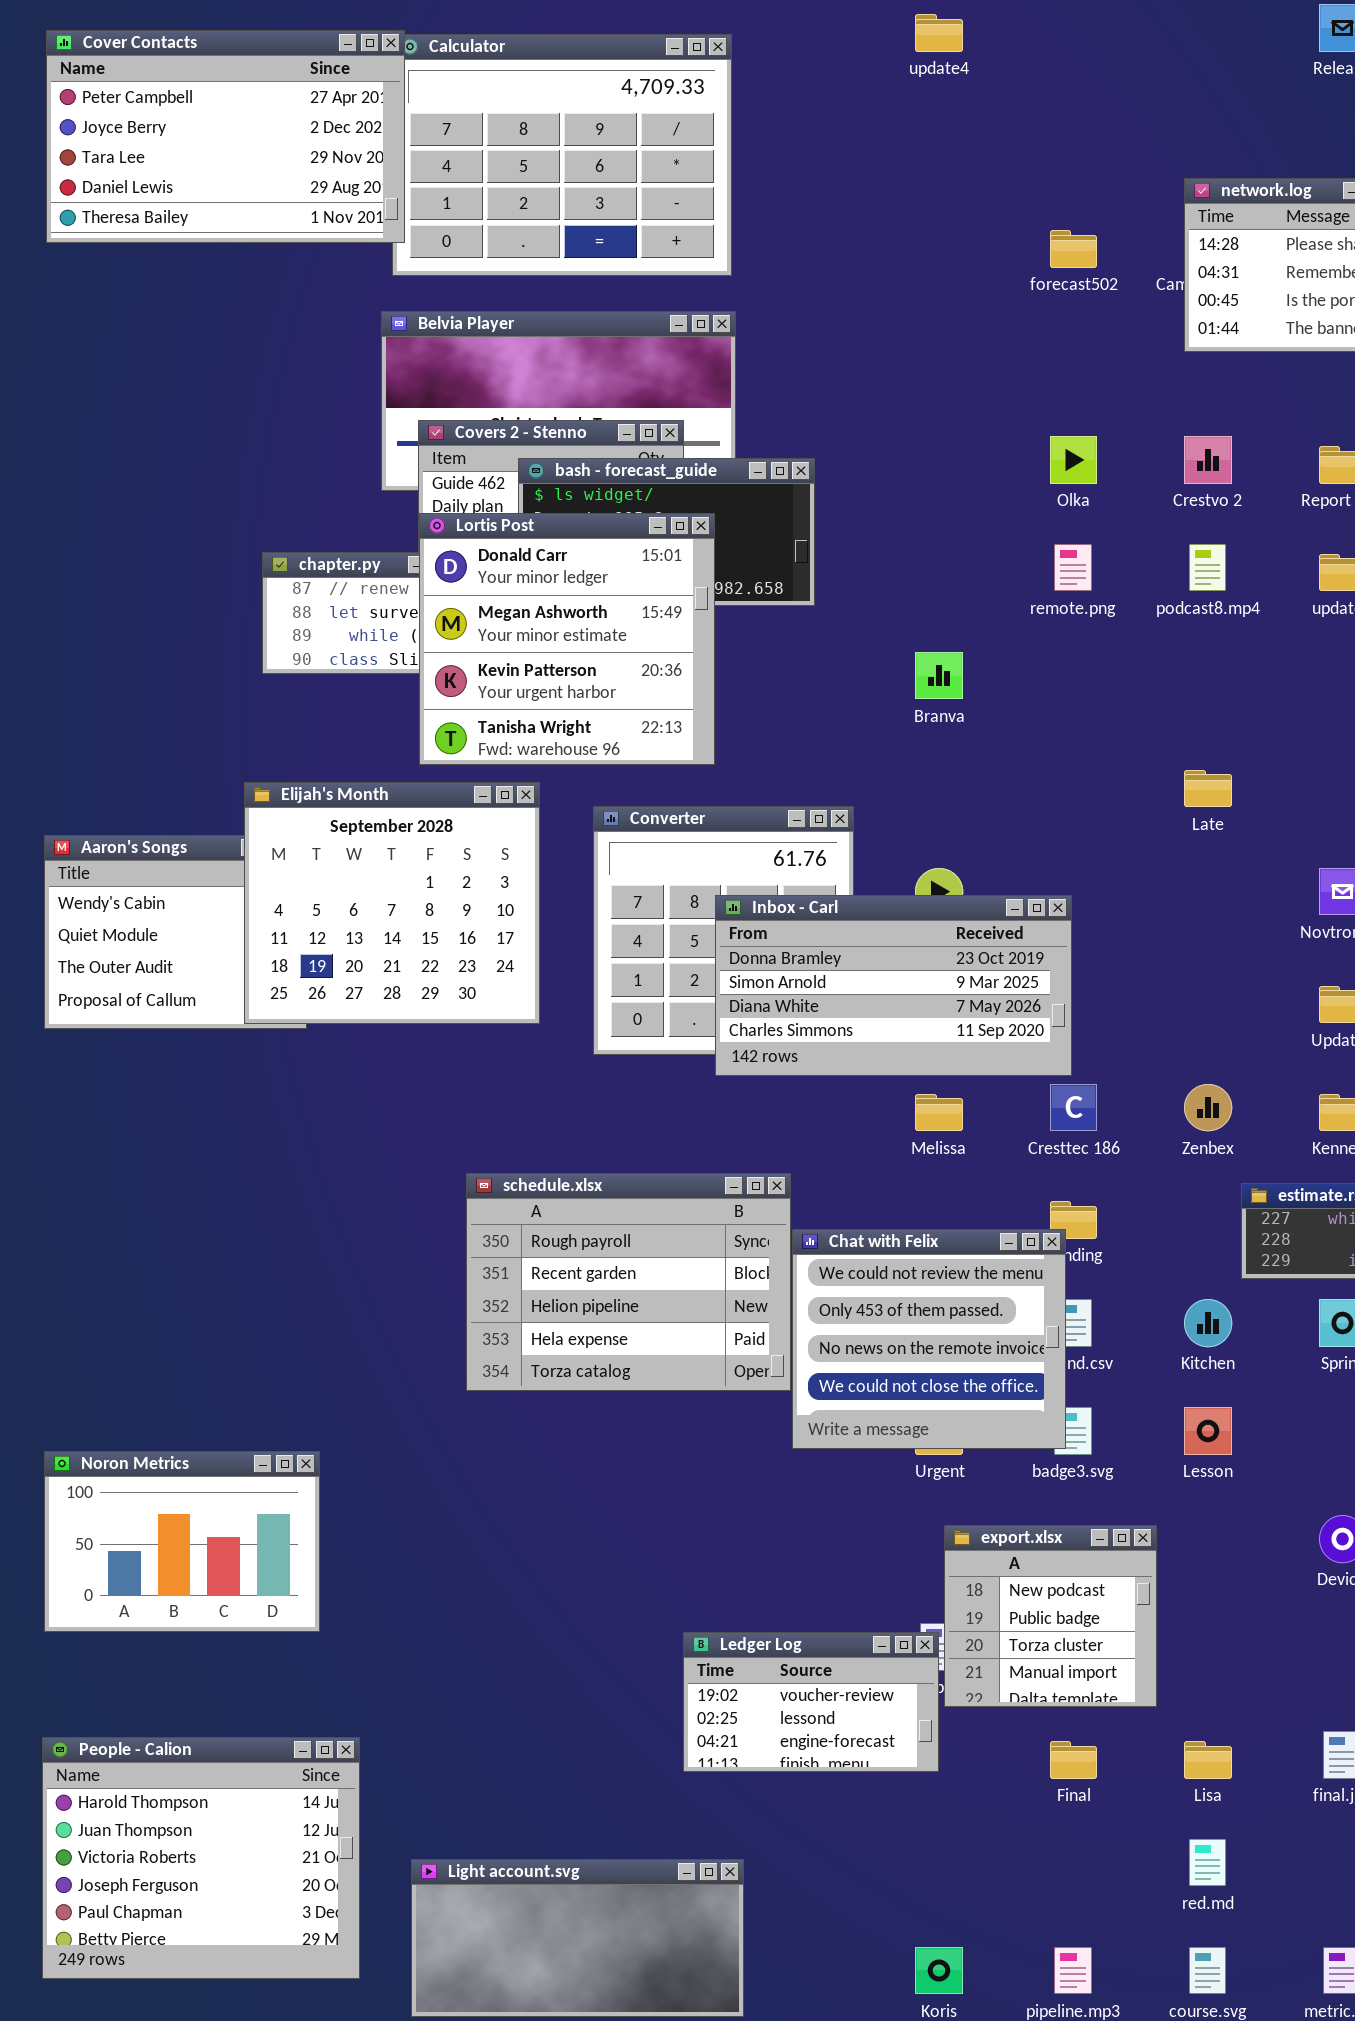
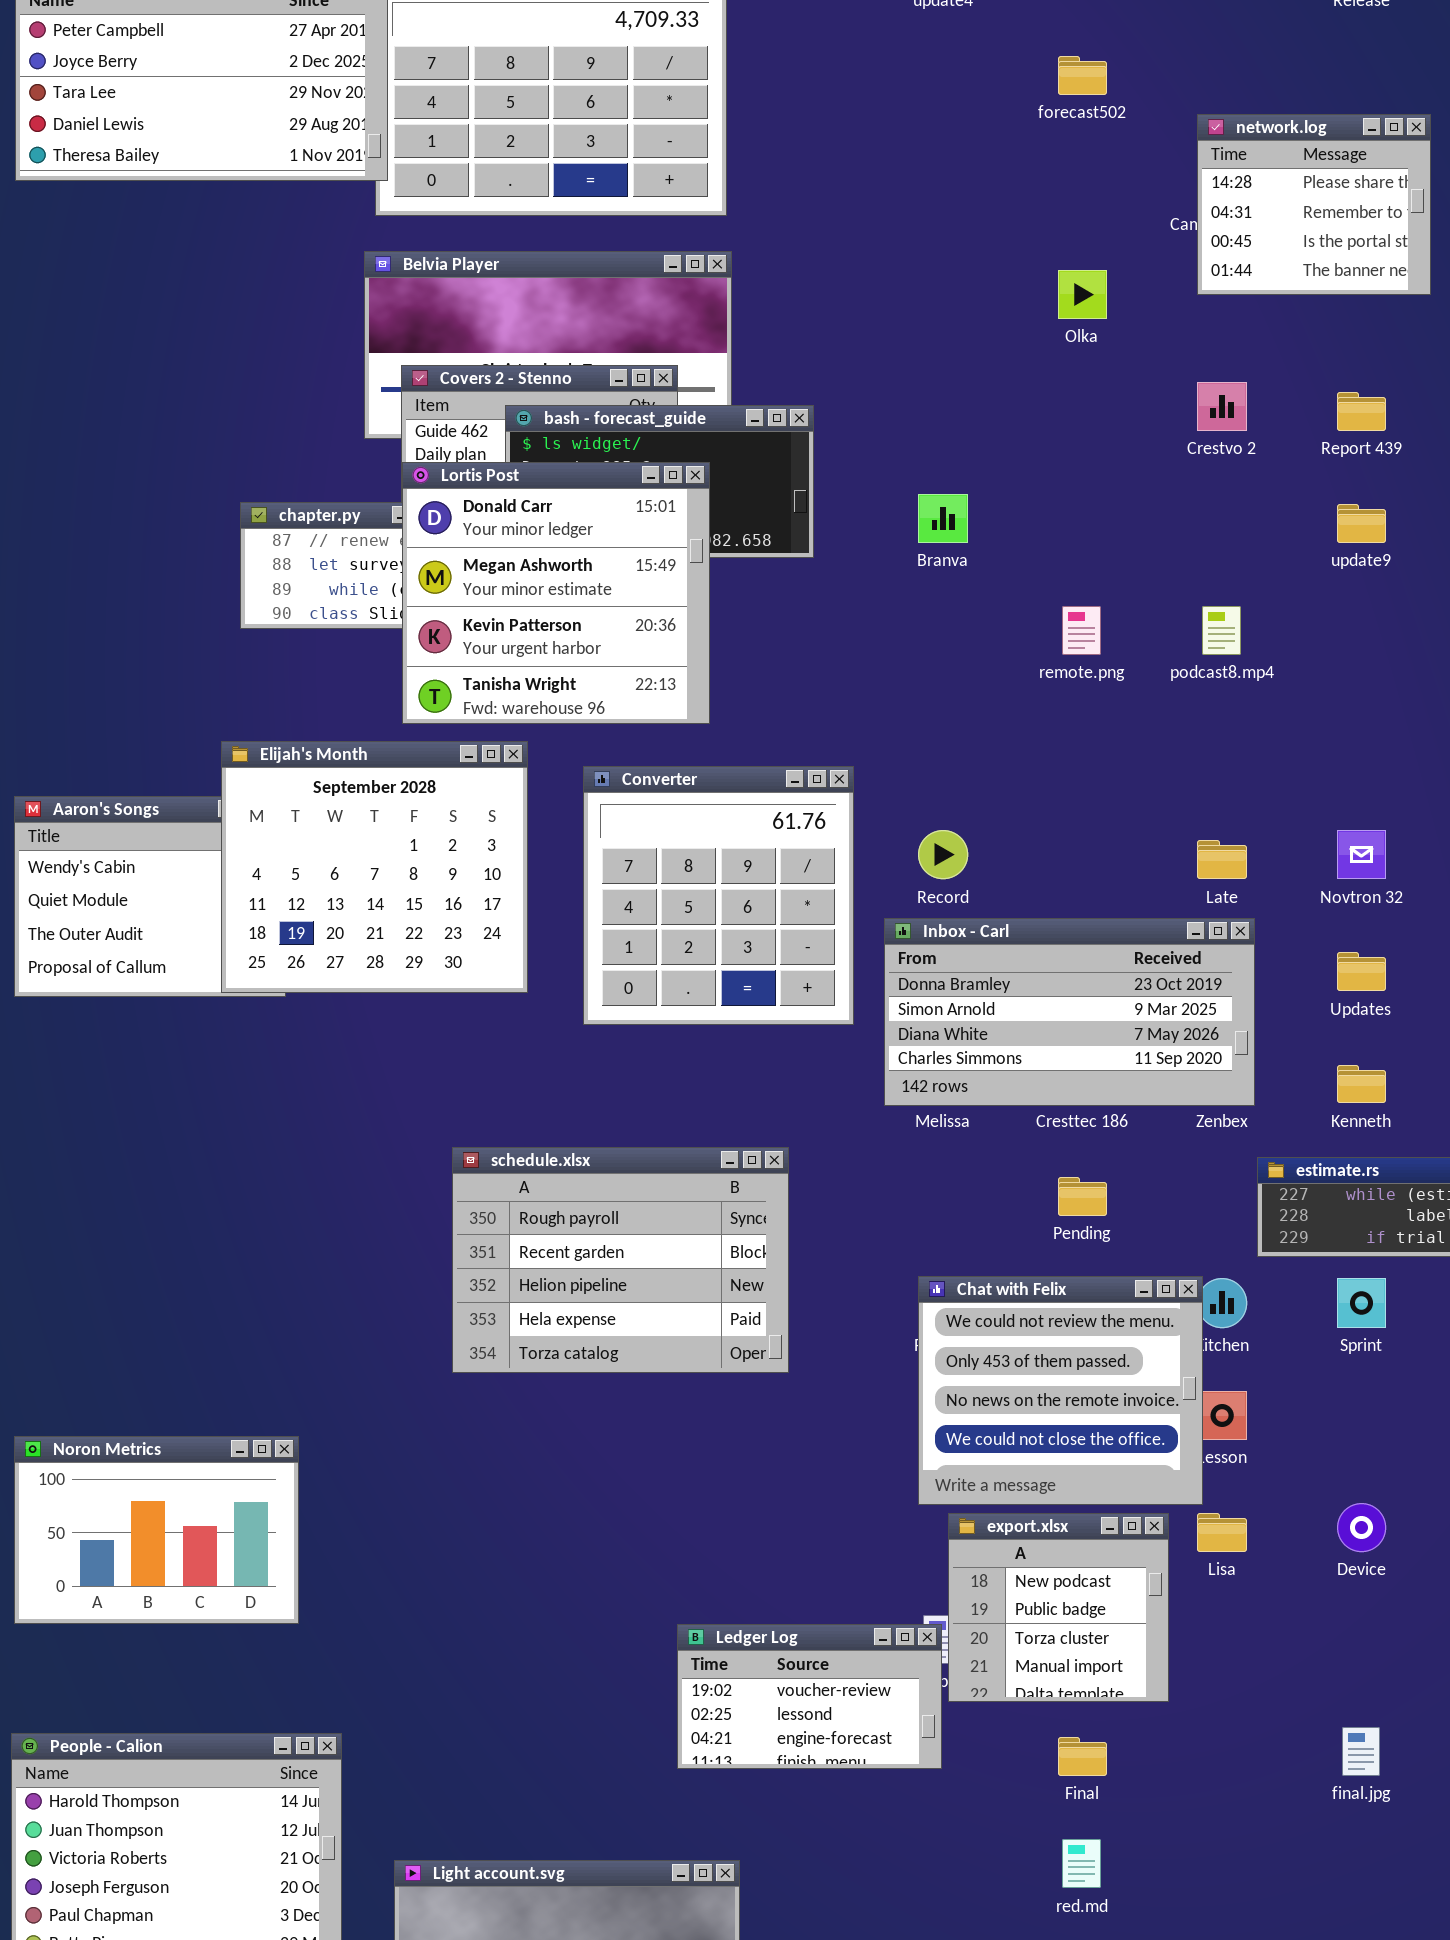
forecast502: [1050,230,1097,268] -> [1058,56,1107,95], moved
Olka: [1050,436,1097,484] -> [1058,270,1107,319], moved
remote.png: [1054,544,1092,591] -> [1062,606,1101,655], moved
podcast8.mp4: [1189,544,1226,591] -> [1202,606,1241,655], moved
Branva: [915,652,963,699] -> [918,494,968,543], moved
Late: [1184,770,1232,807] -> [1197,840,1247,879], moved
Inbox - Carl: [715,895,1072,1076] -> [884,918,1255,1106], moved
Chat with Felix: [792,1229,1066,1449] -> [918,1276,1203,1505], moved
Lisa: [1184,1741,1232,1779] -> [1197,1513,1247,1552], moved
red.md: [1189,1839,1226,1886] -> [1062,1839,1101,1888], moved

